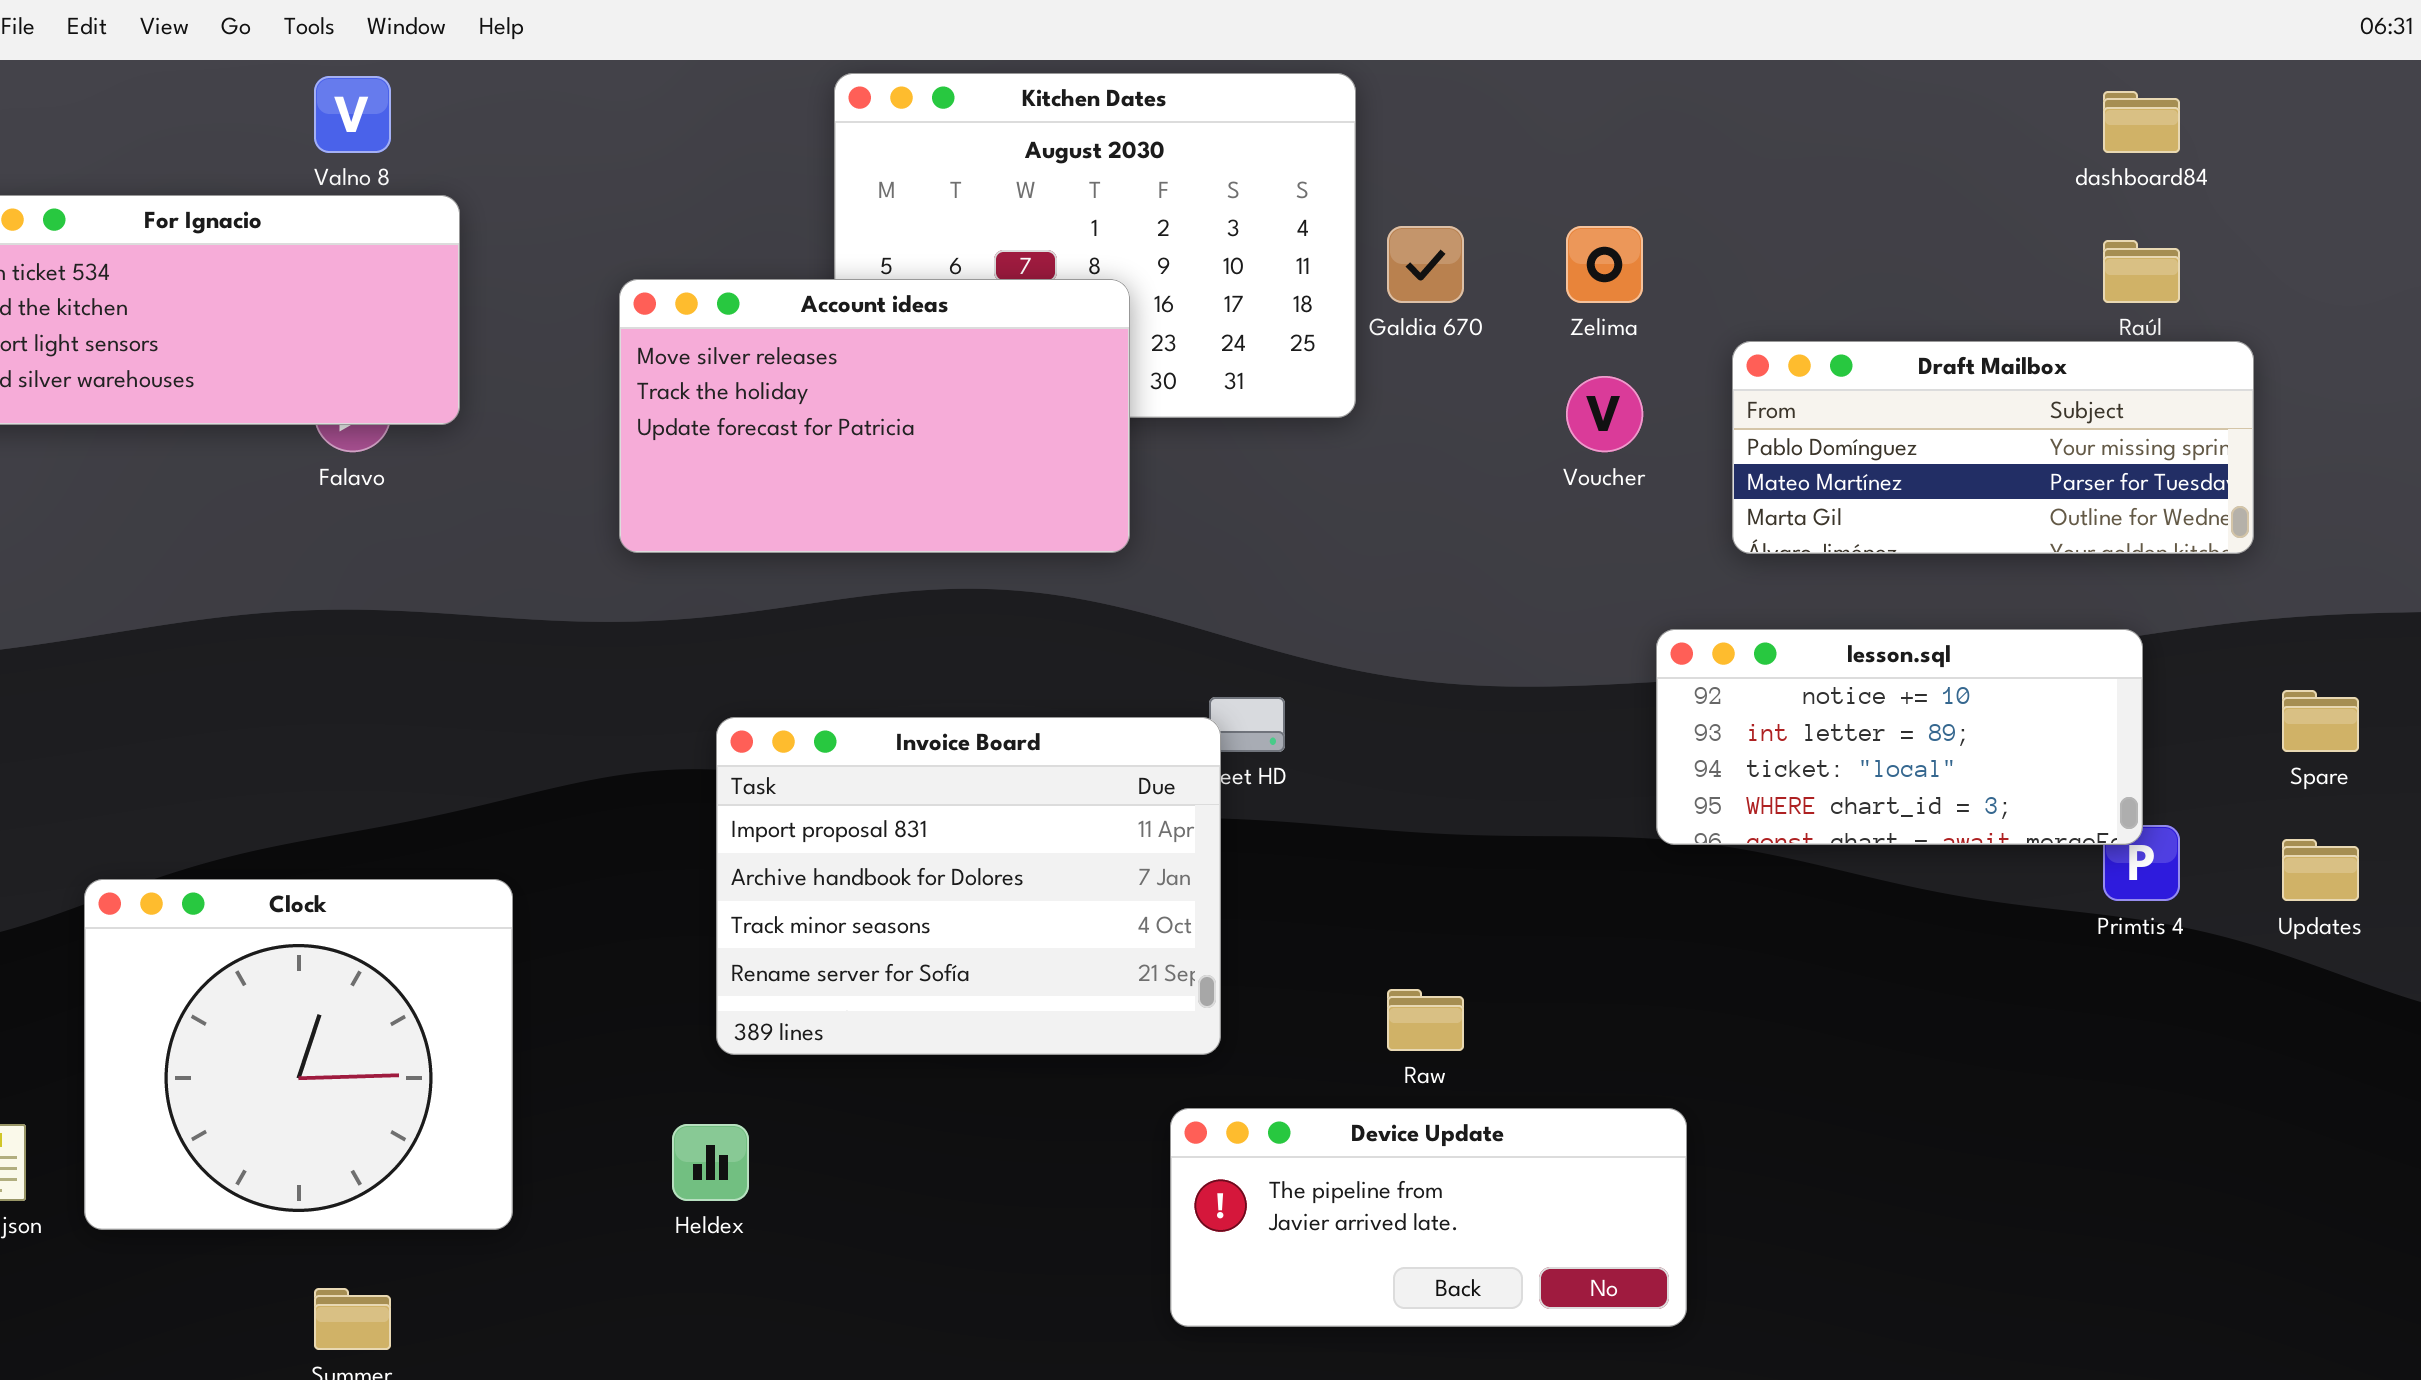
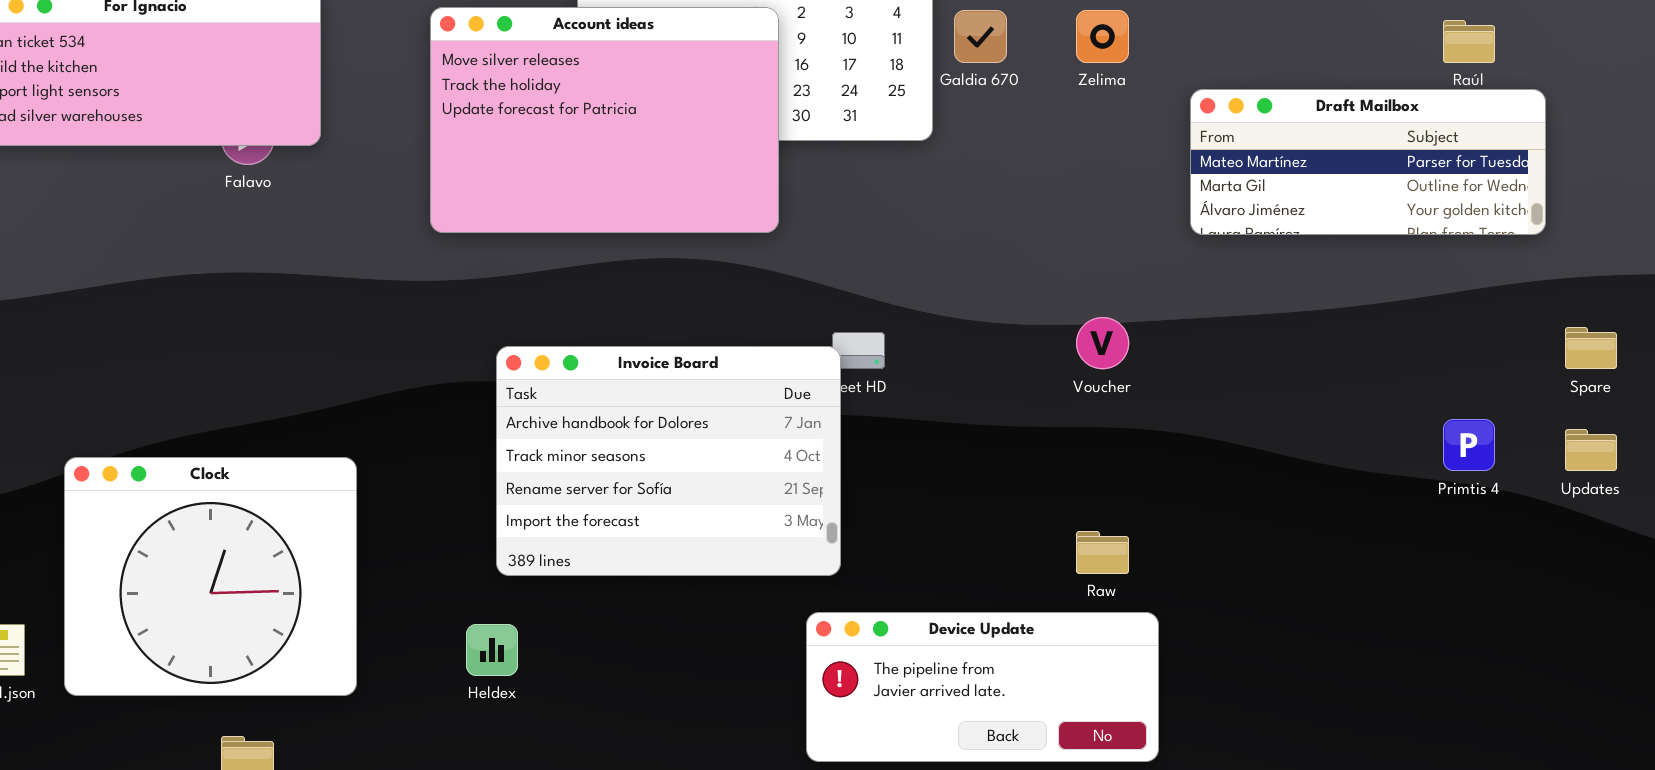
Account ideas: [619,279,1130,553] -> [430,7,779,233], resized
Draft Mailbox: [1732,341,2254,554] -> [1190,89,1546,235], scrolled down 1 row
Voucher: [1566,376,1643,452] -> [1076,317,1129,369], moved
lesson.sql: [1656,629,2143,845] -> none, closed
Invoice Board: [716,717,1221,1055] -> [496,346,841,576], scrolled down 1 row
Raw: [1387,989,1464,1051] -> [1076,531,1129,574], moved

